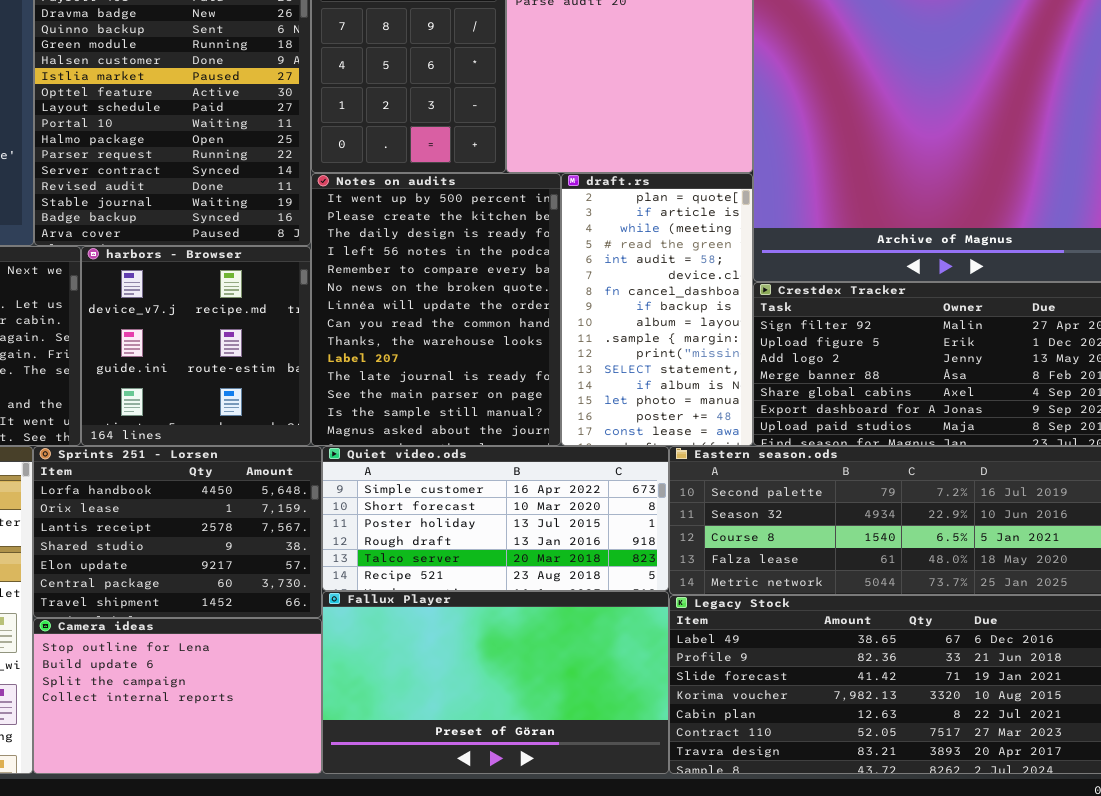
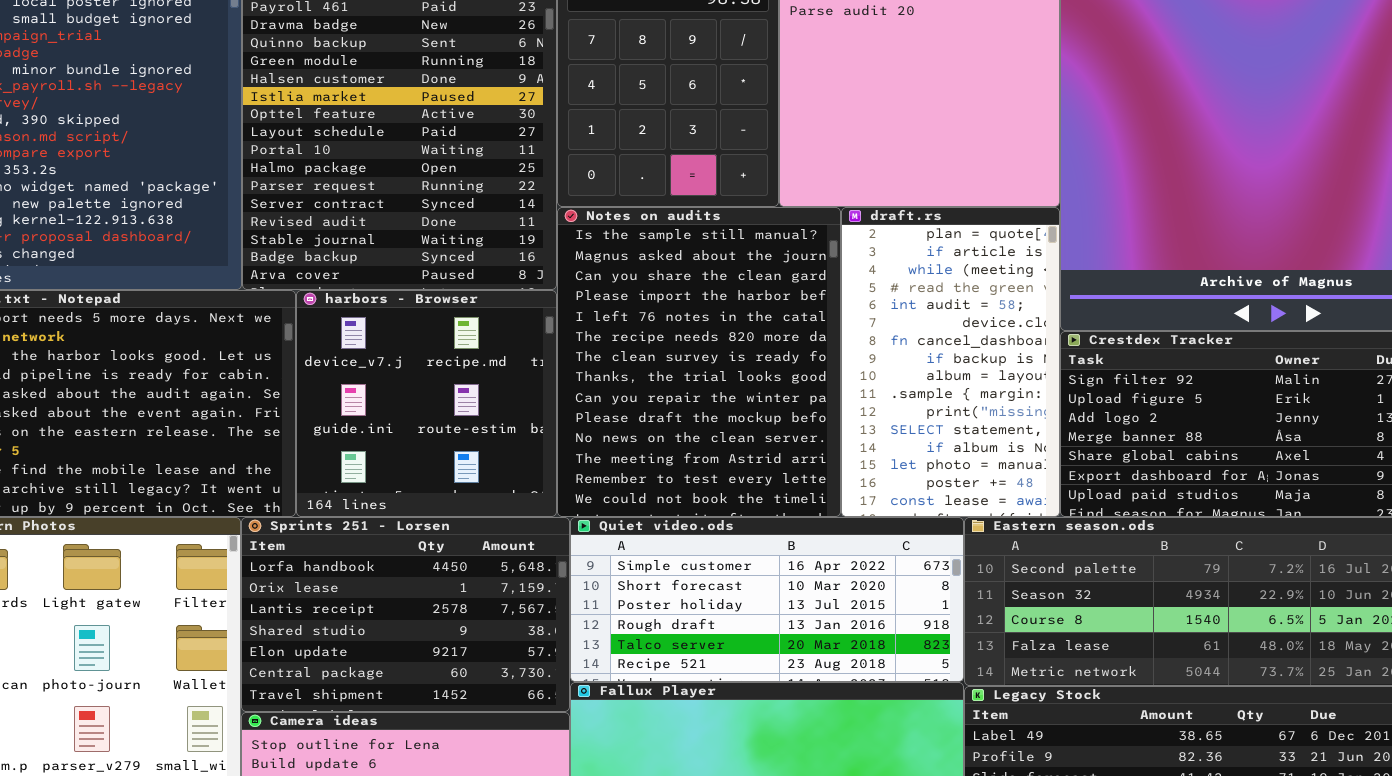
Notes on audits: [311,173,561,446] -> [557,207,841,517], scrolled down 12 rows

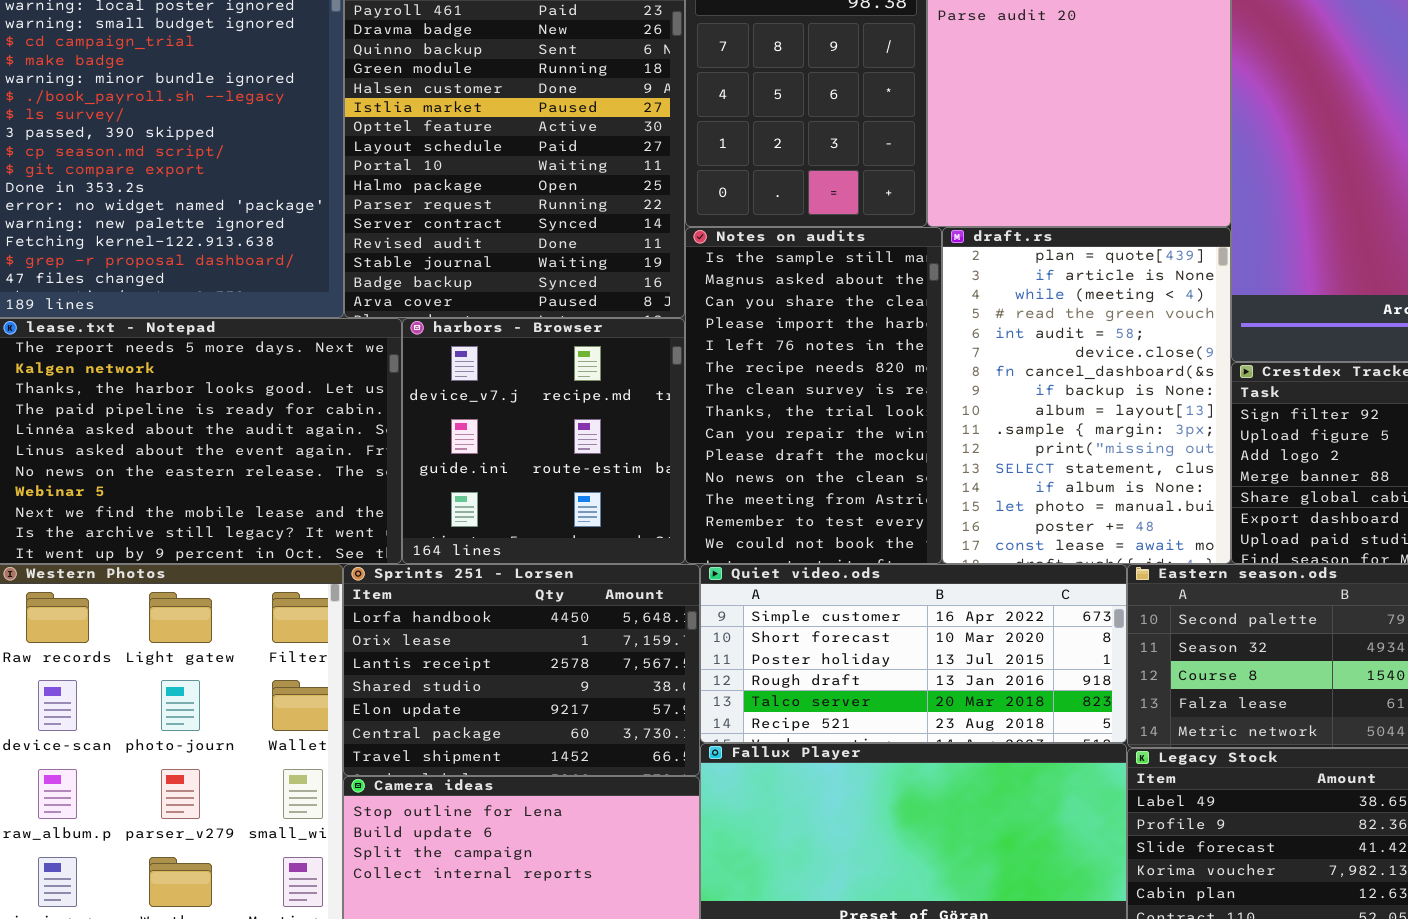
Notes on audits: [557,207,841,517] -> [685,227,942,564], resized
draft.rs: [841,207,1060,517] -> [942,227,1231,564], resized

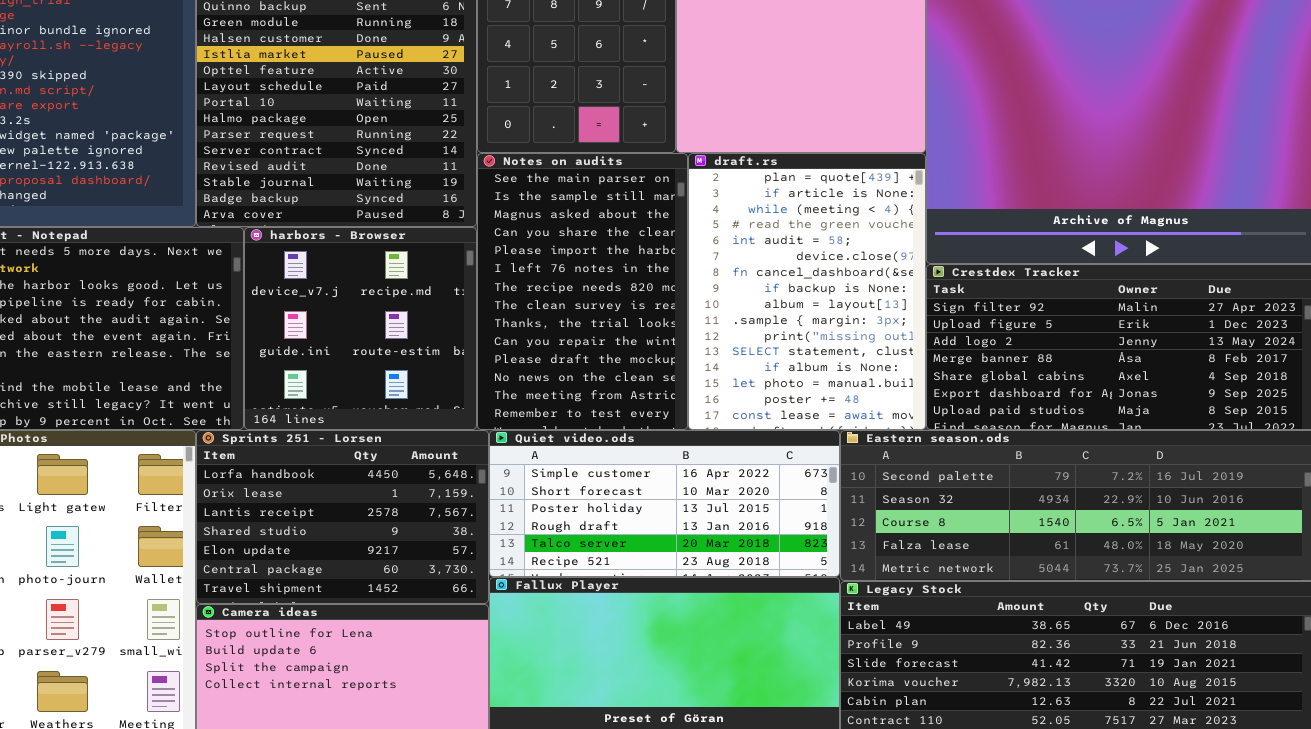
Notes on audits: [685,227,942,564] -> [477,153,688,430], scrolled up 1 row

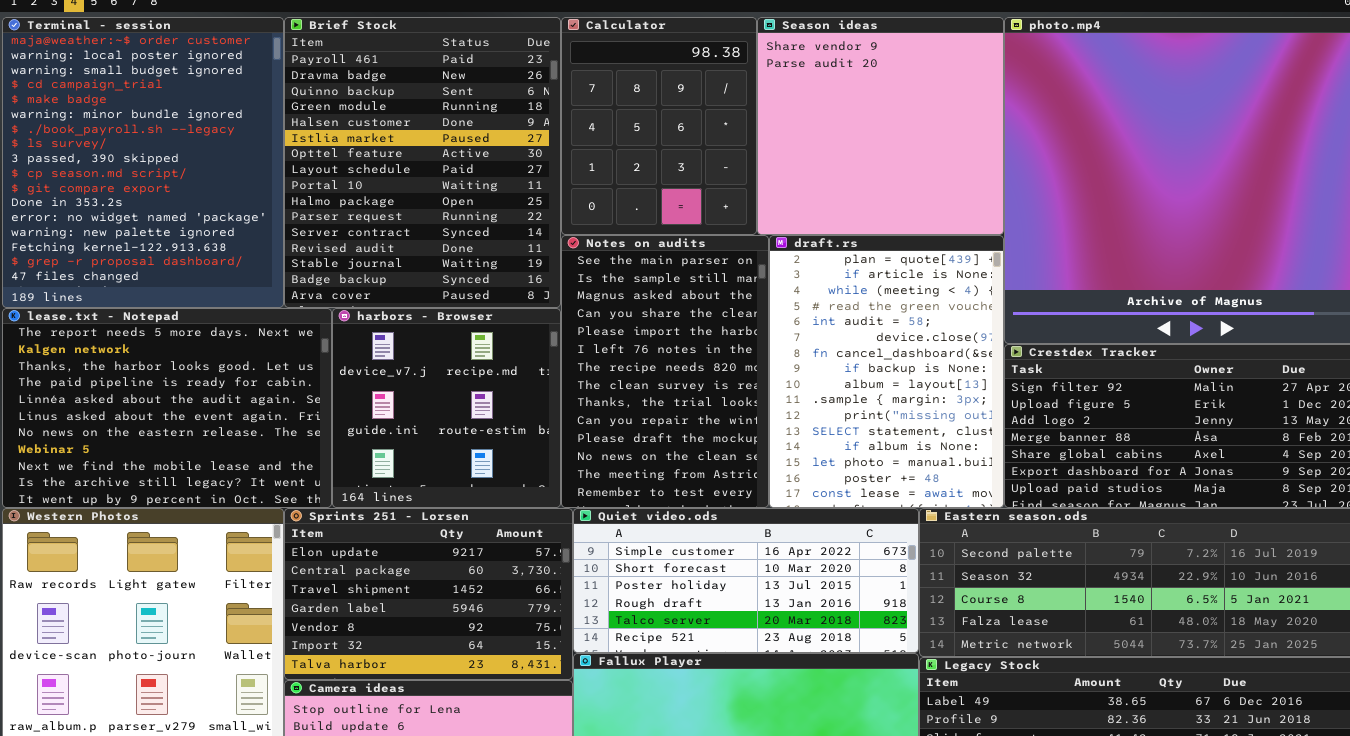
Sprints 251 - Lorsen: [196,430,489,604] -> [284,508,573,680], scrolled down 4 rows

